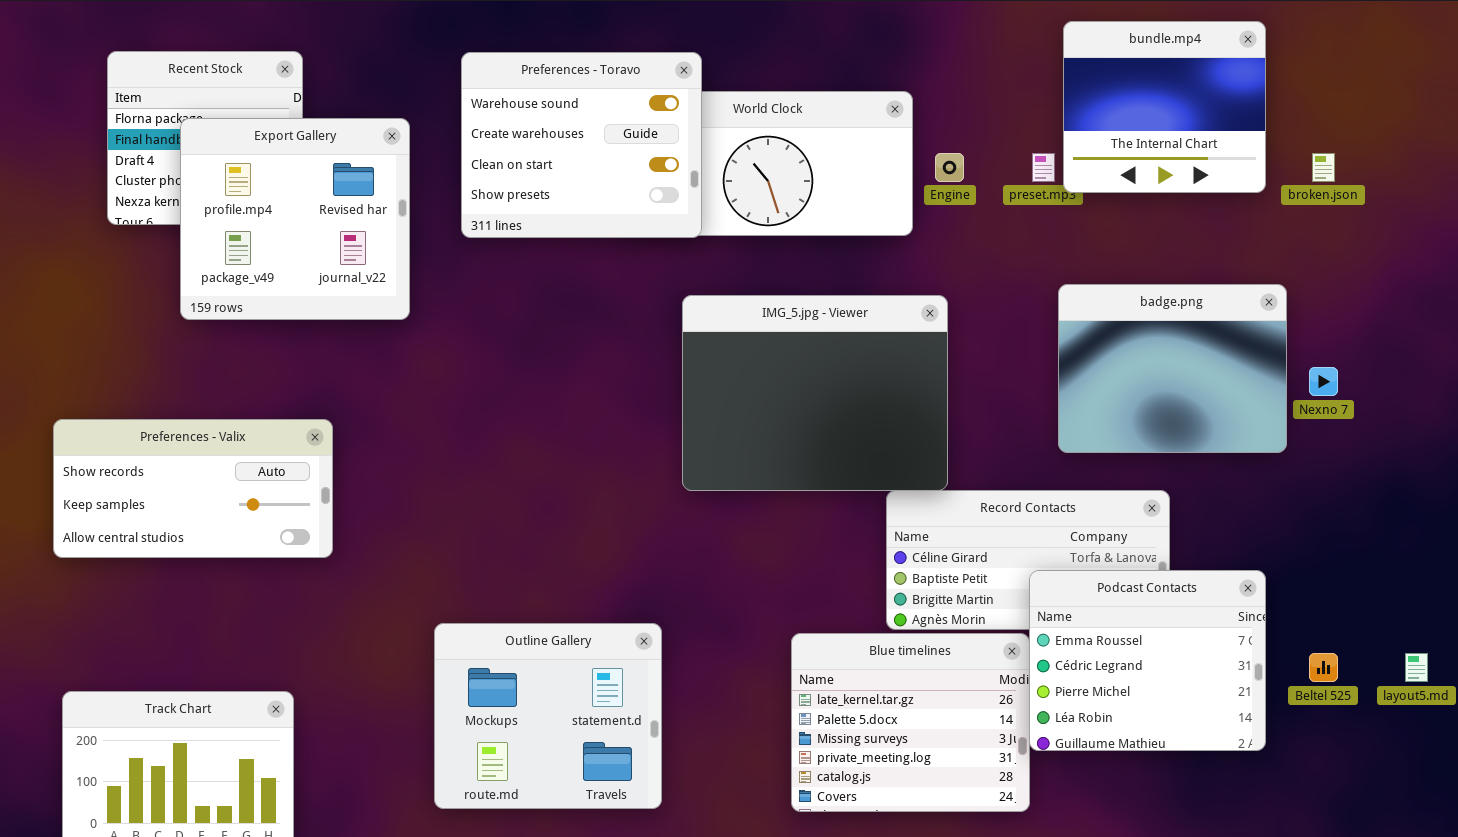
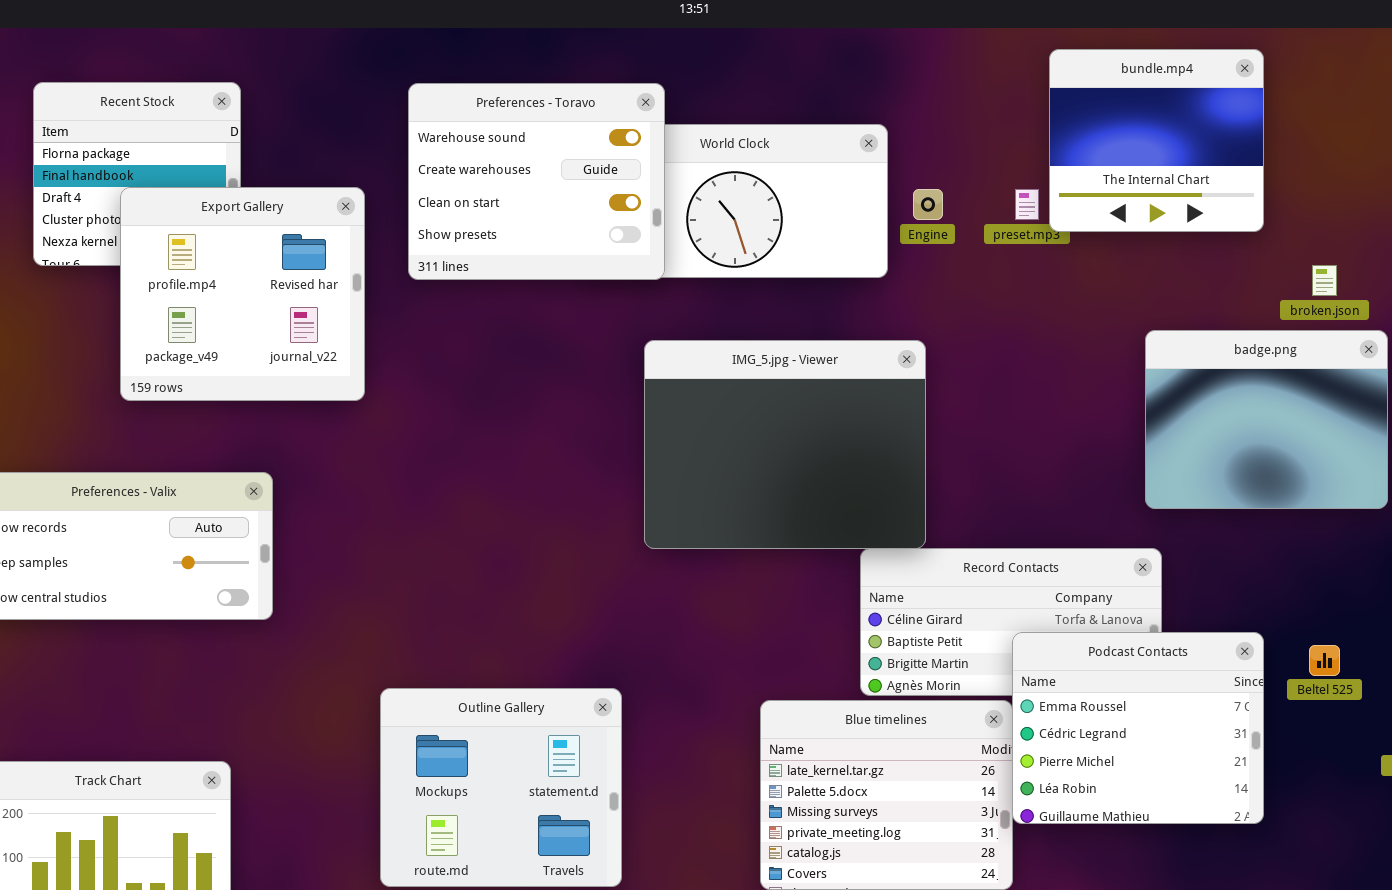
Export Gallery: [180,118,410,320] -> [120,187,365,401], moved
broken.json: [1312,153,1335,182] -> [1312,265,1337,296], moved
badge.png: [1058,284,1287,453] -> [1145,330,1388,509], moved
Beltel 525: [1309,653,1338,682] -> [1309,645,1340,676], moved

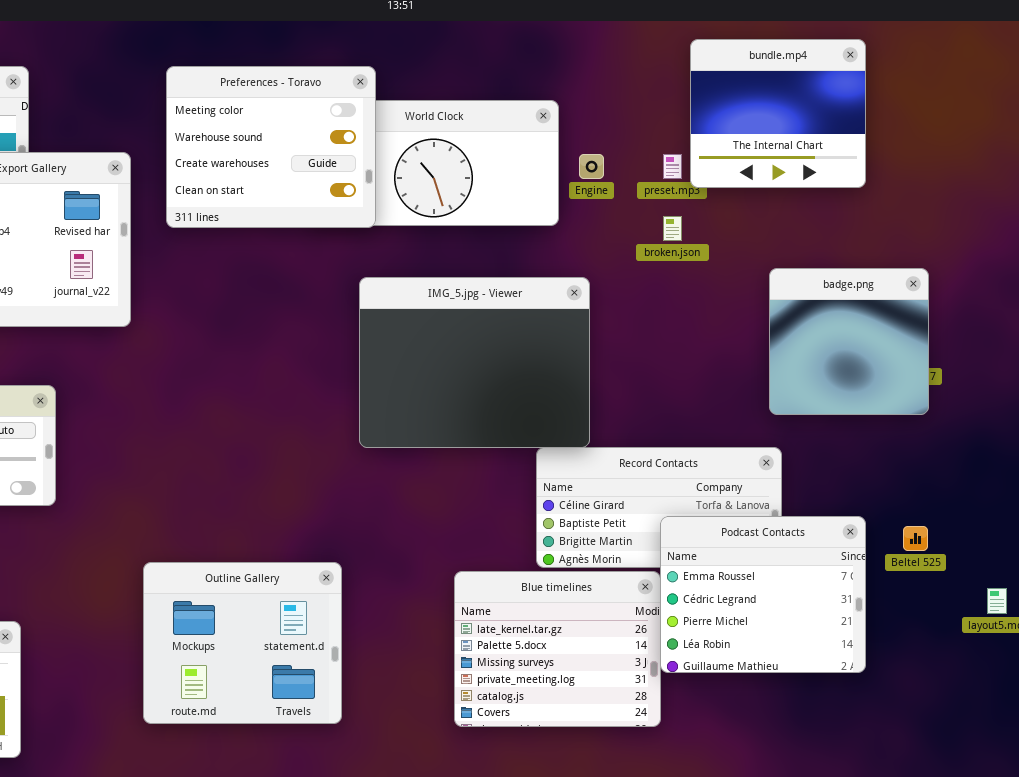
Preferences - Toravo: [408,83,665,280] -> [166,66,376,228], scrolled up 1 row
broken.json: [1312,265,1337,296] -> [663,216,682,241], moved
badge.png: [1145,330,1388,509] -> [769,268,929,415], resized

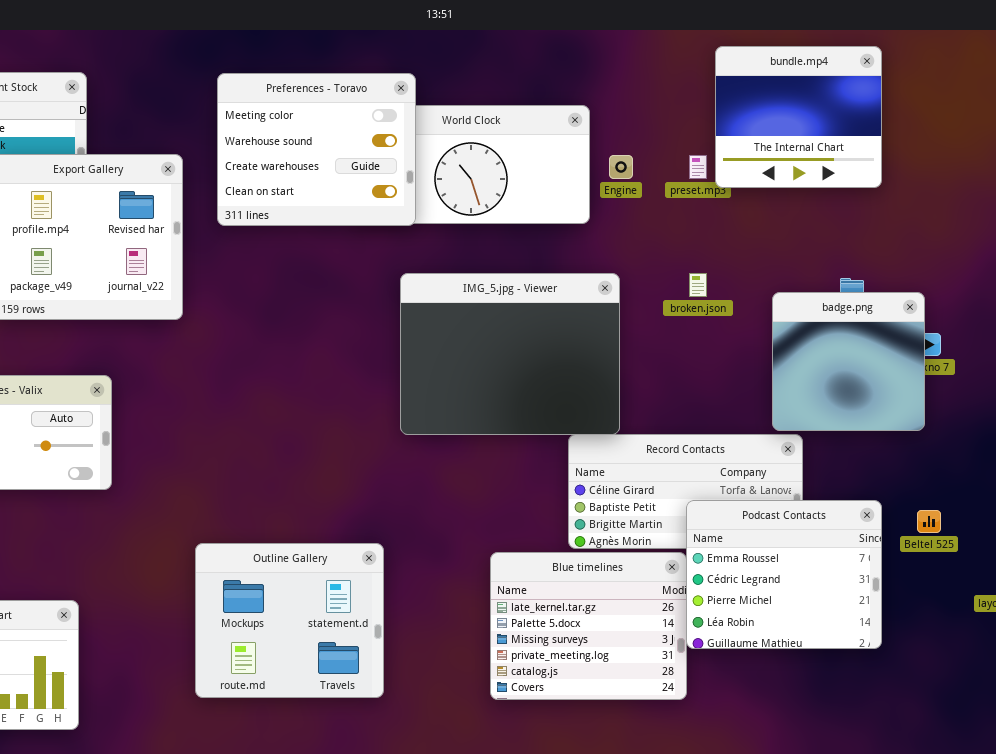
broken.json: [663,216,682,241] -> [689,273,707,297], moved
badge.png: [769,268,929,415] -> [772,292,925,431], moved

